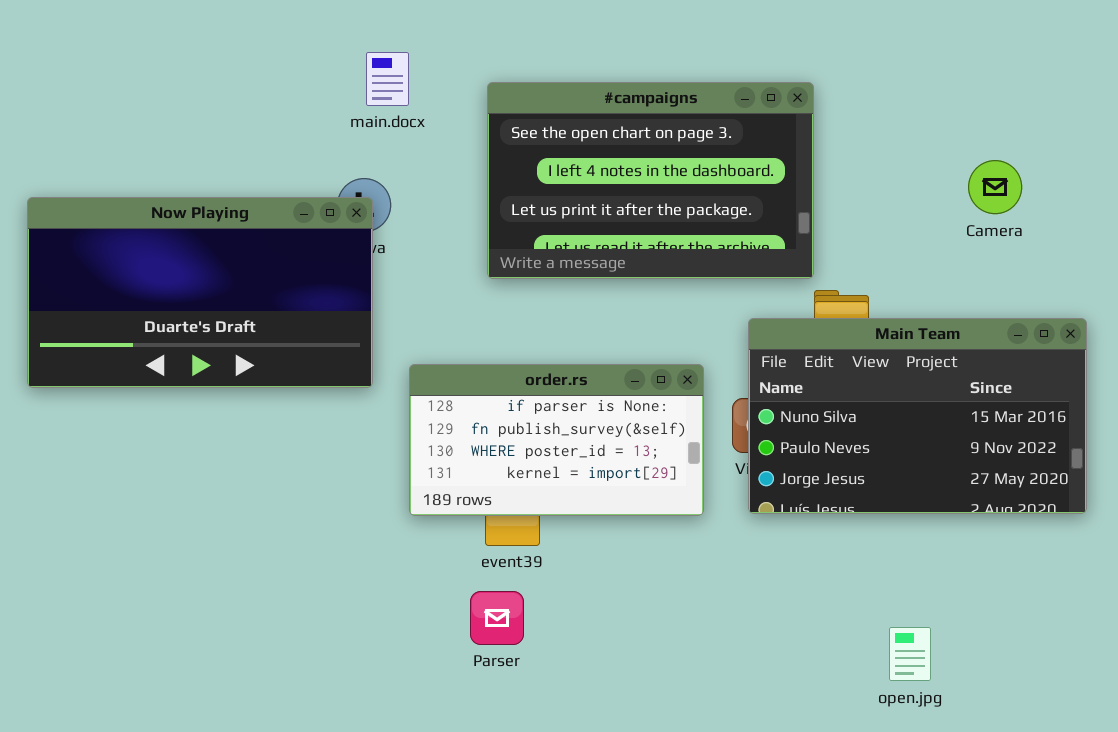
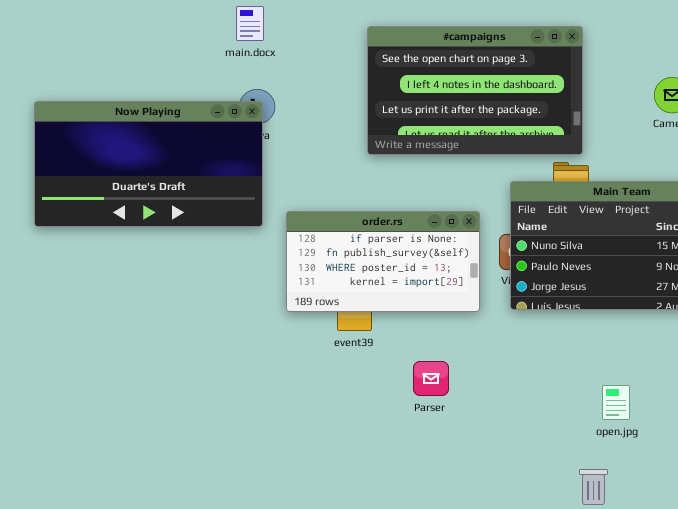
main.docx: [366,52,409,106] -> [236,6,264,41], moved
#campaigns: [487,82,814,279] -> [367,26,583,155], moved
Parser: [470,591,524,645] -> [413,361,449,396], moved

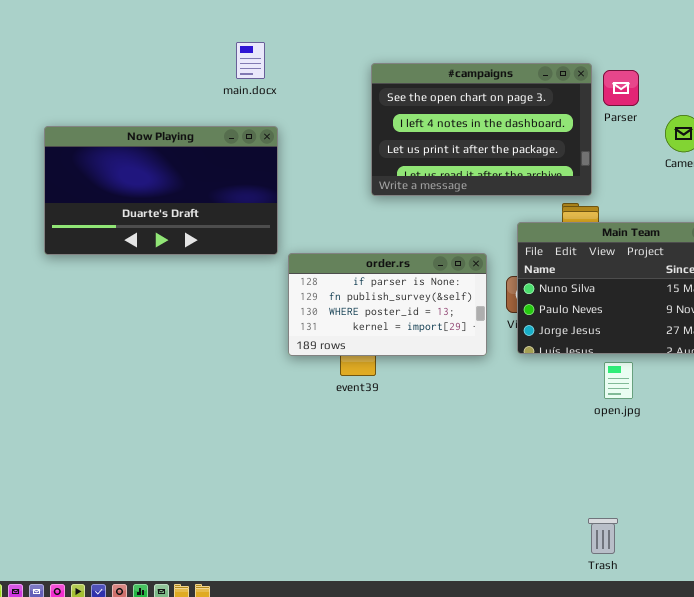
Now Playing: [34,101,263,227] -> [44,126,278,255], moved
Parser: [413,361,449,396] -> [603,70,639,106], moved
open.jpg: [602,385,630,420] -> [604,362,633,399], moved

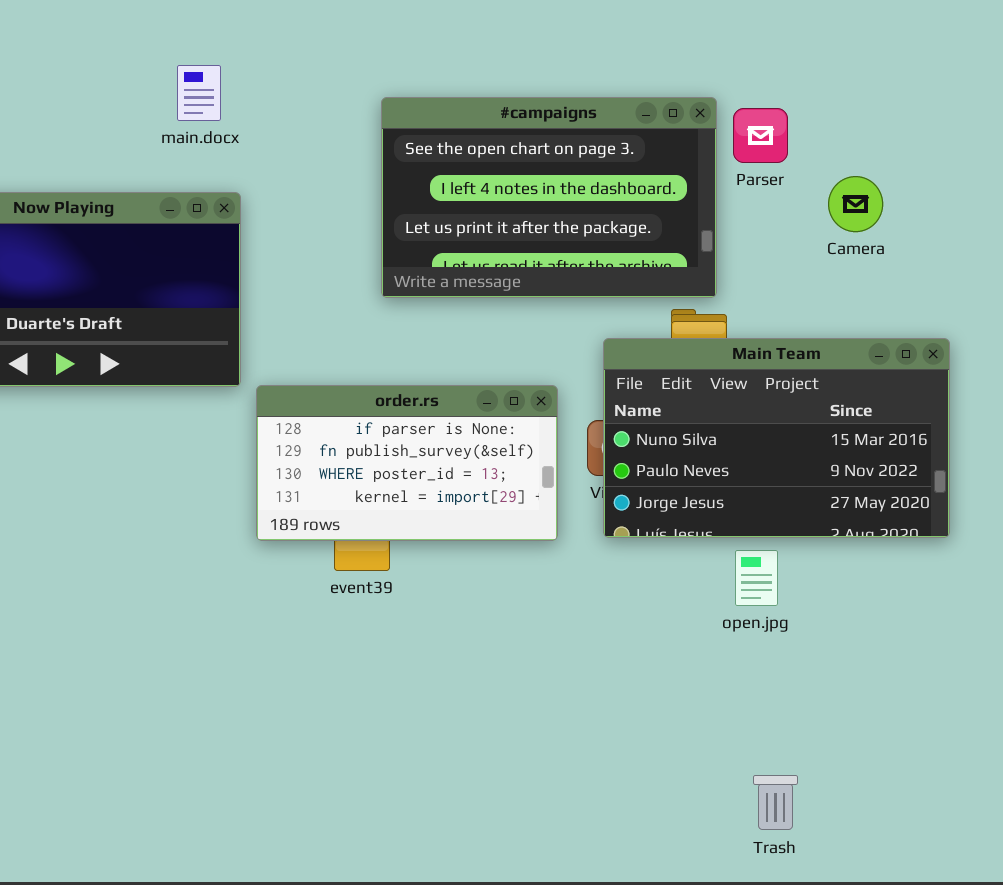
Trash: [588,518,618,554] -> [753,775,798,830], moved

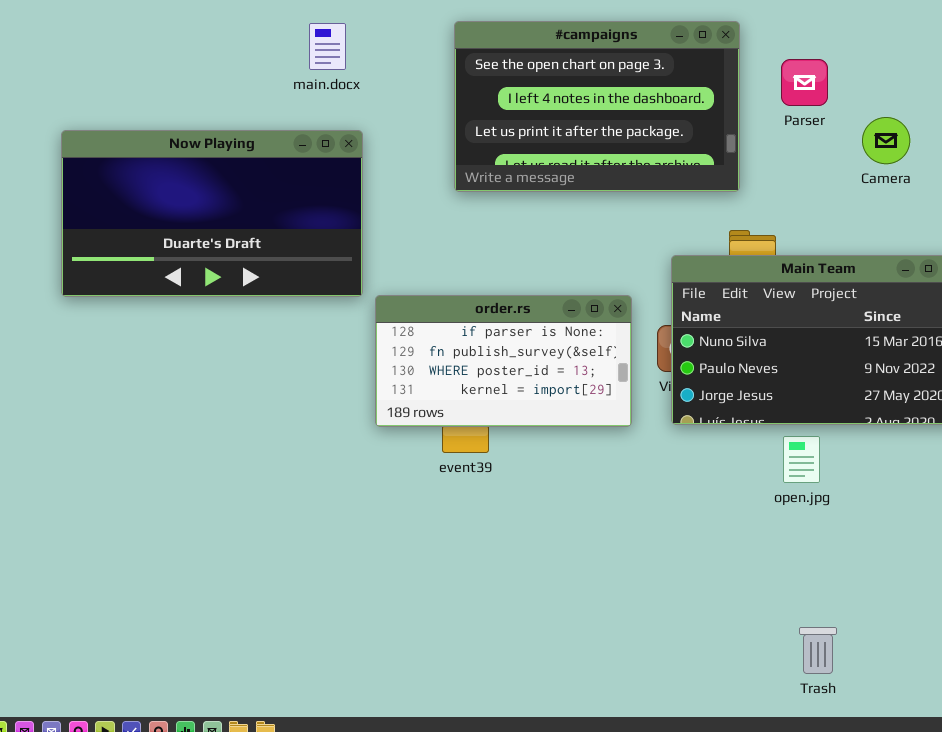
#campaigns: [381,97,717,298] -> [454,21,740,192], moved

